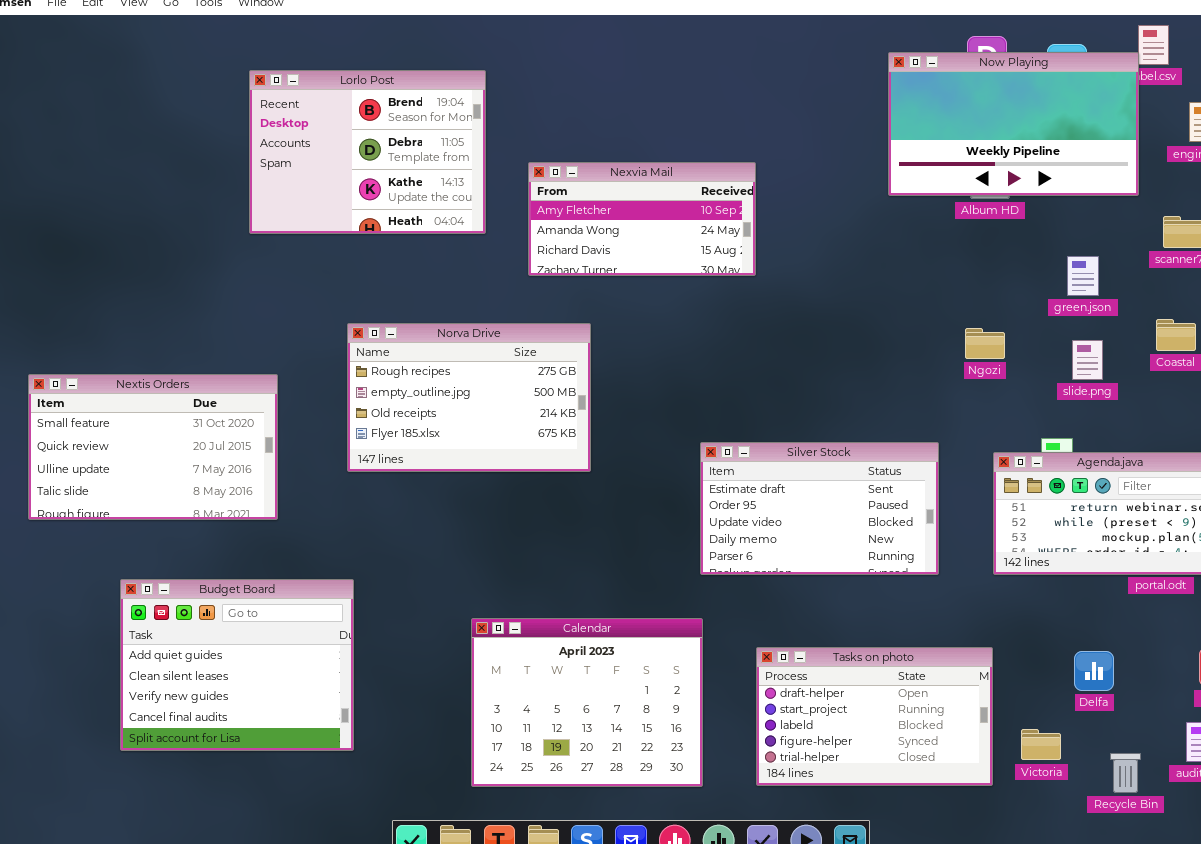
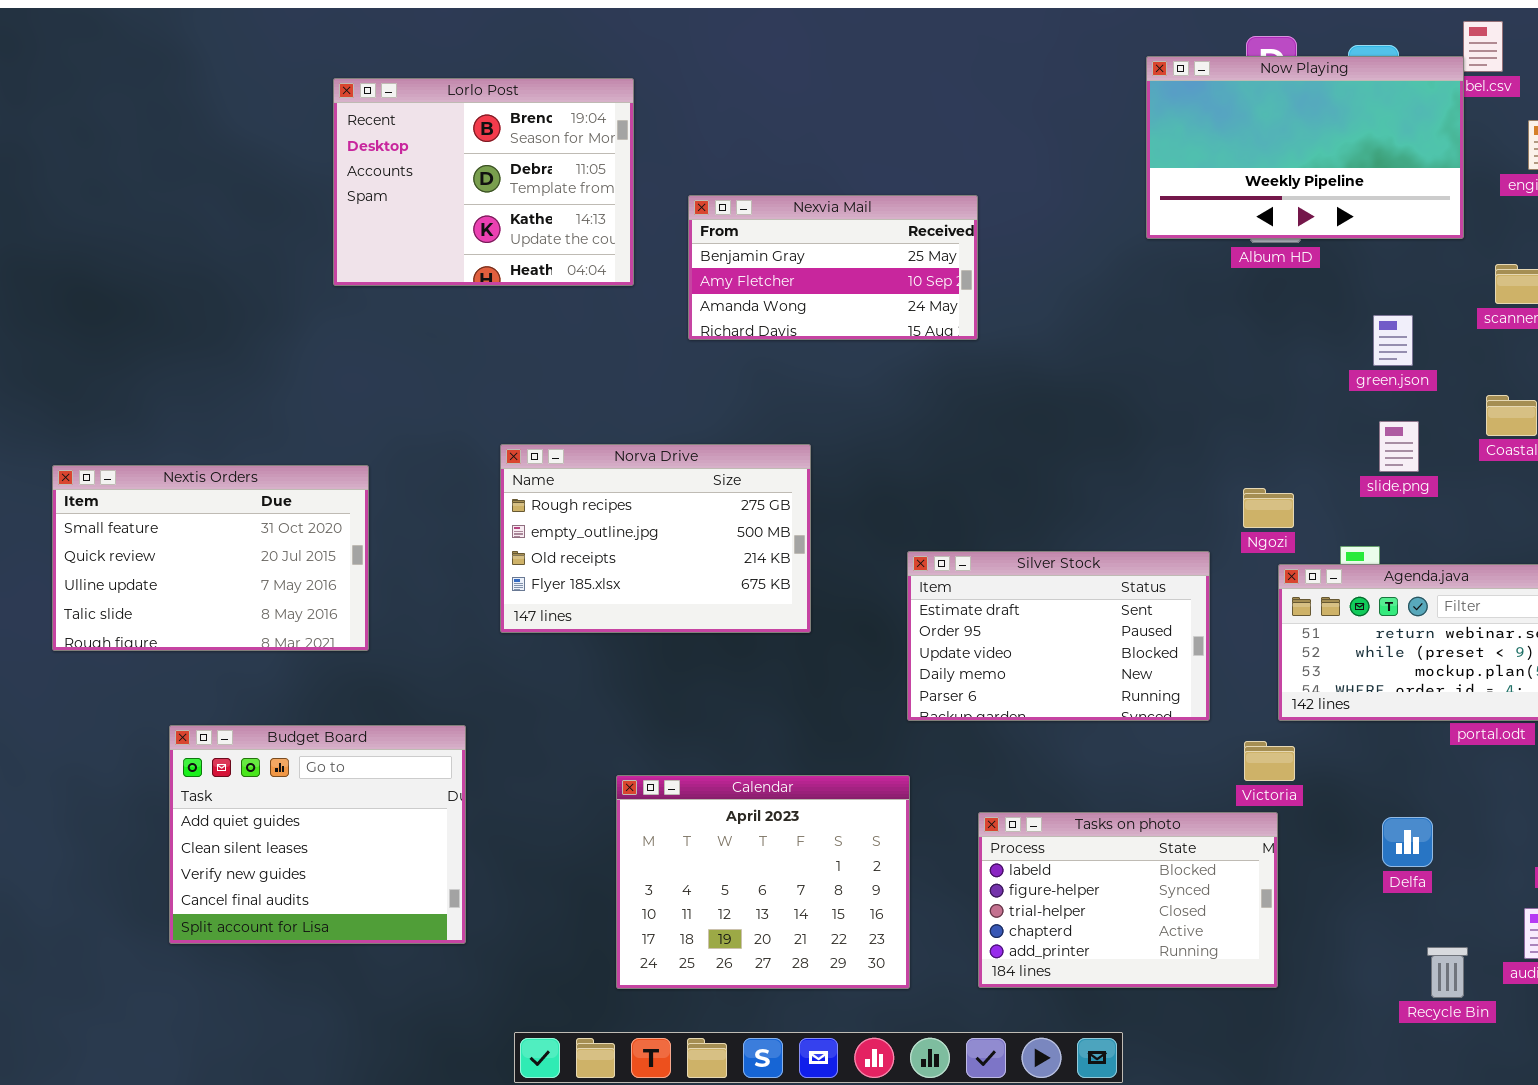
Nexvia Mail: [528,162,756,276] -> [688,195,978,340], scrolled up 1 row
Norva Drive: [347,323,591,472] -> [500,444,811,633], moved
Ngozi: [965,328,1005,359] -> [1243,488,1294,528], moved
Tasks on photo: [756,647,993,786] -> [978,812,1278,988], scrolled down 2 rows
Victoria: [1021,729,1061,760] -> [1244,741,1295,781], moved

